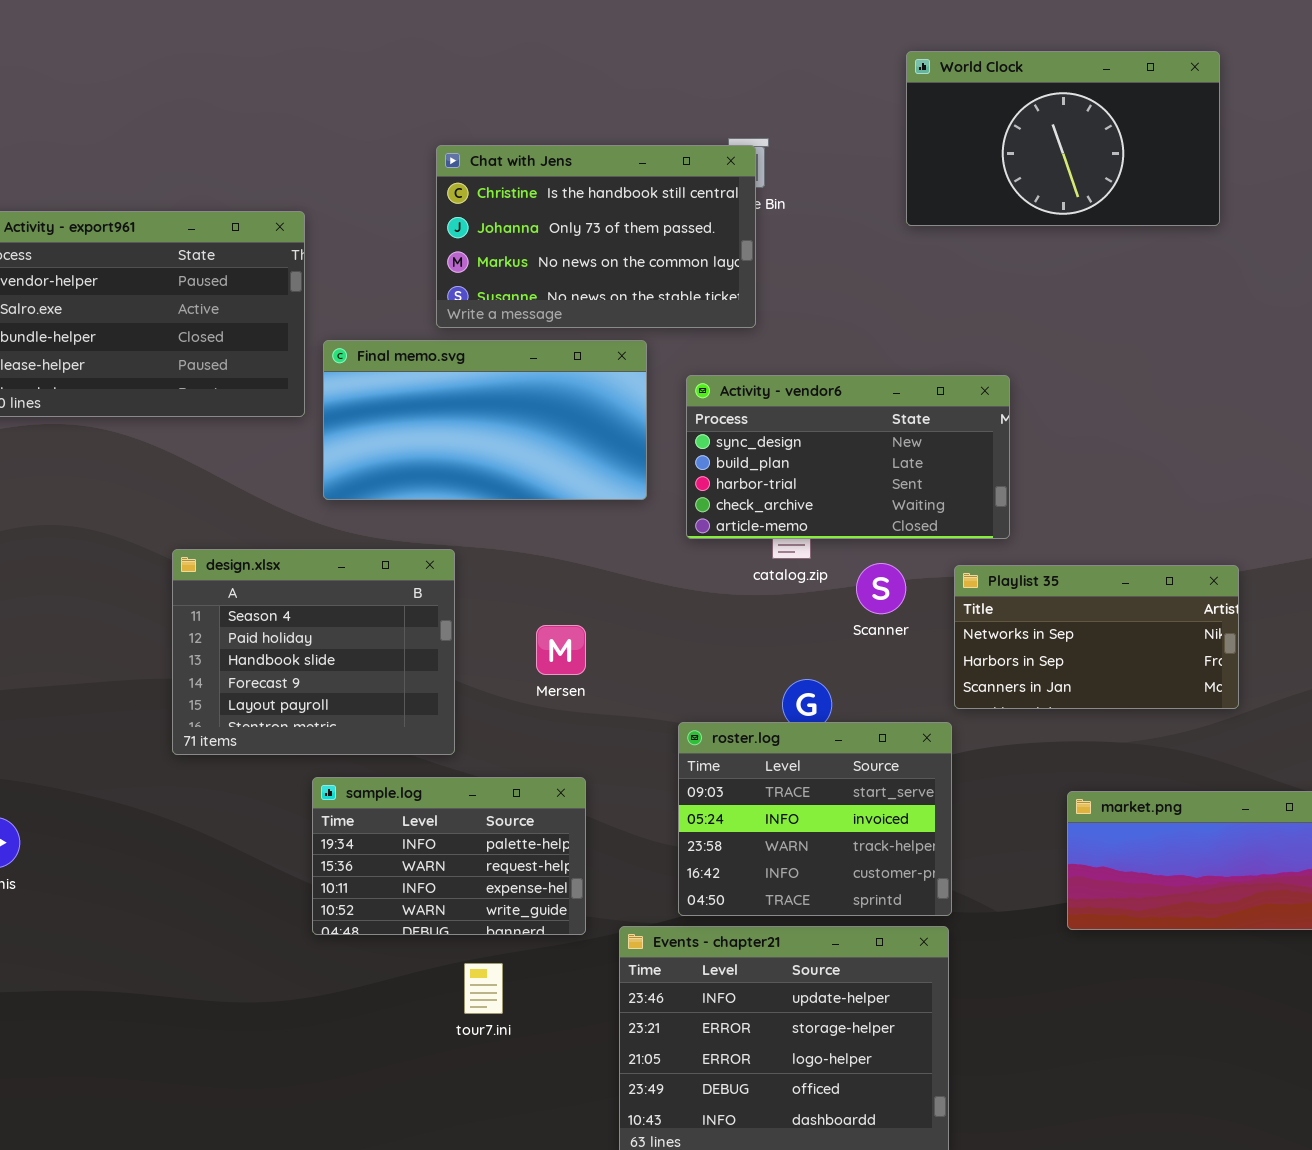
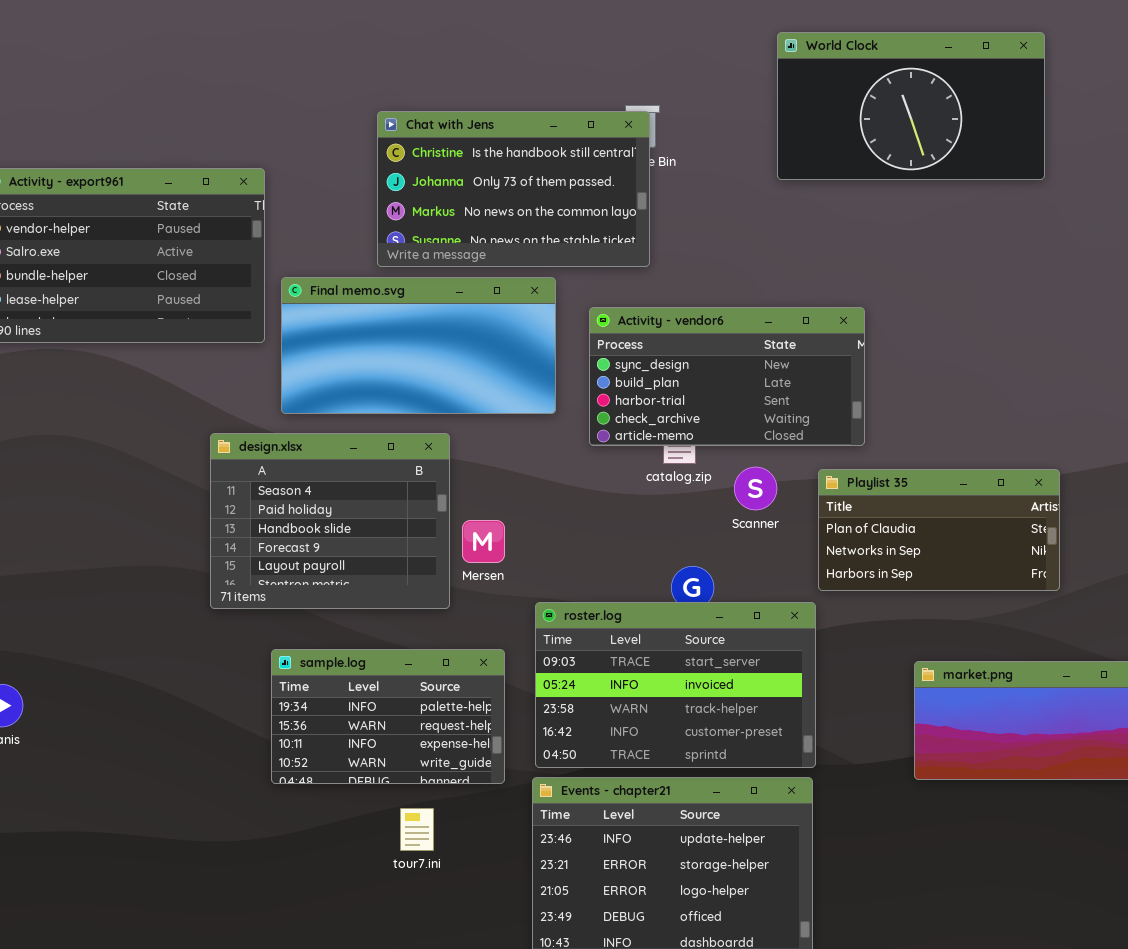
design.xlsx: [172,549,455,755] -> [210,433,450,609], moved
Playlist 35: [954,565,1239,709] -> [818,469,1060,591], scrolled up 1 row
roster.log: [678,722,952,916] -> [535,602,816,768], resized

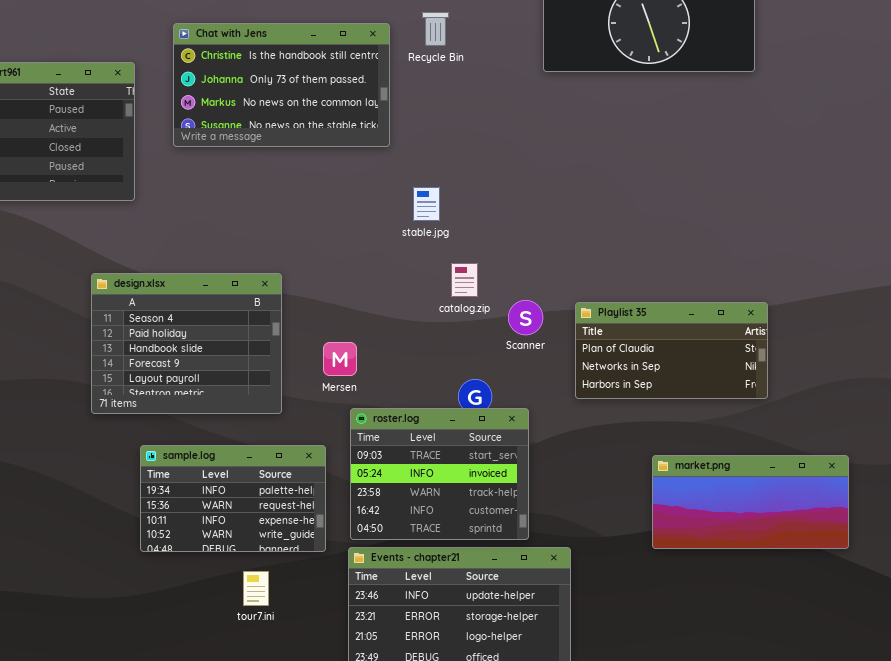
Chat with Jens: [377,111,650,267] -> [173,23,390,147], moved
Final memo.svg: [281,277,556,414] -> none, closed
Activity - vendor6: [589,307,865,446] -> none, closed
Mersen: [462,520,505,563] -> [323,342,357,376], moved
roster.log: [535,602,816,768] -> [350,408,529,540], resized

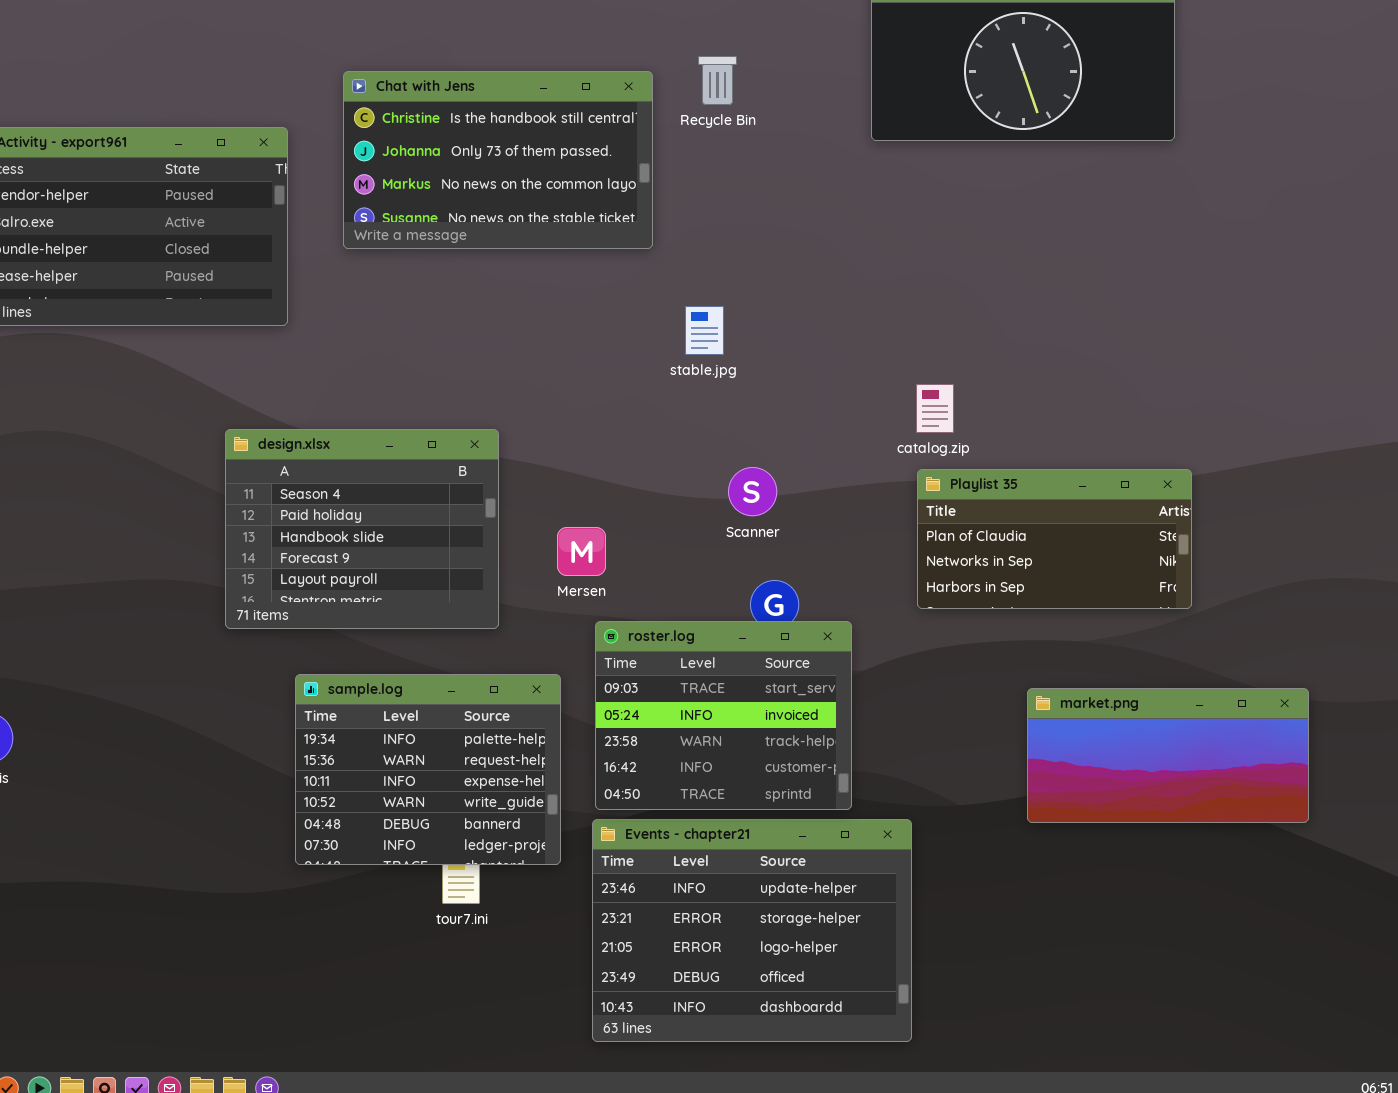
catalog.zip: [451,263,478,297] -> [916,384,954,433], moved
Scanner: [508,300,543,335] -> [728,467,777,516], moved
sample.log: [140,445,326,552] -> [295,674,561,865], resized

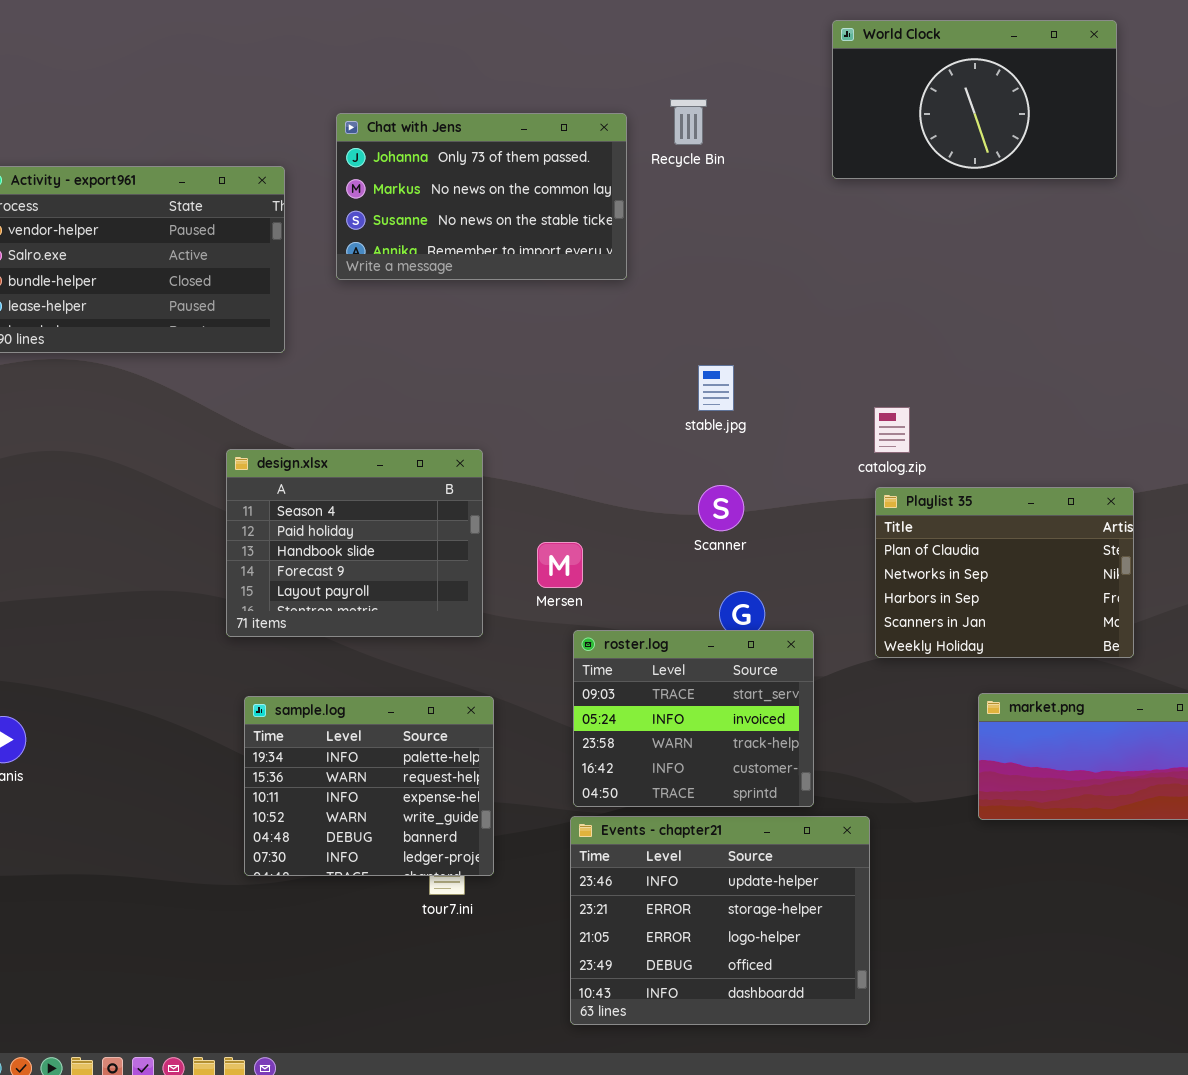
Chat with Jens: [343,71,653,249] -> [336,113,627,280], scrolled down 1 row
stable.jpg: [685,306,724,355] -> [698,365,734,411], moved
Playlist 35: [917,469,1192,609] -> [875,487,1134,658], resized
sample.log: [295,674,561,865] -> [244,696,494,876], moved

